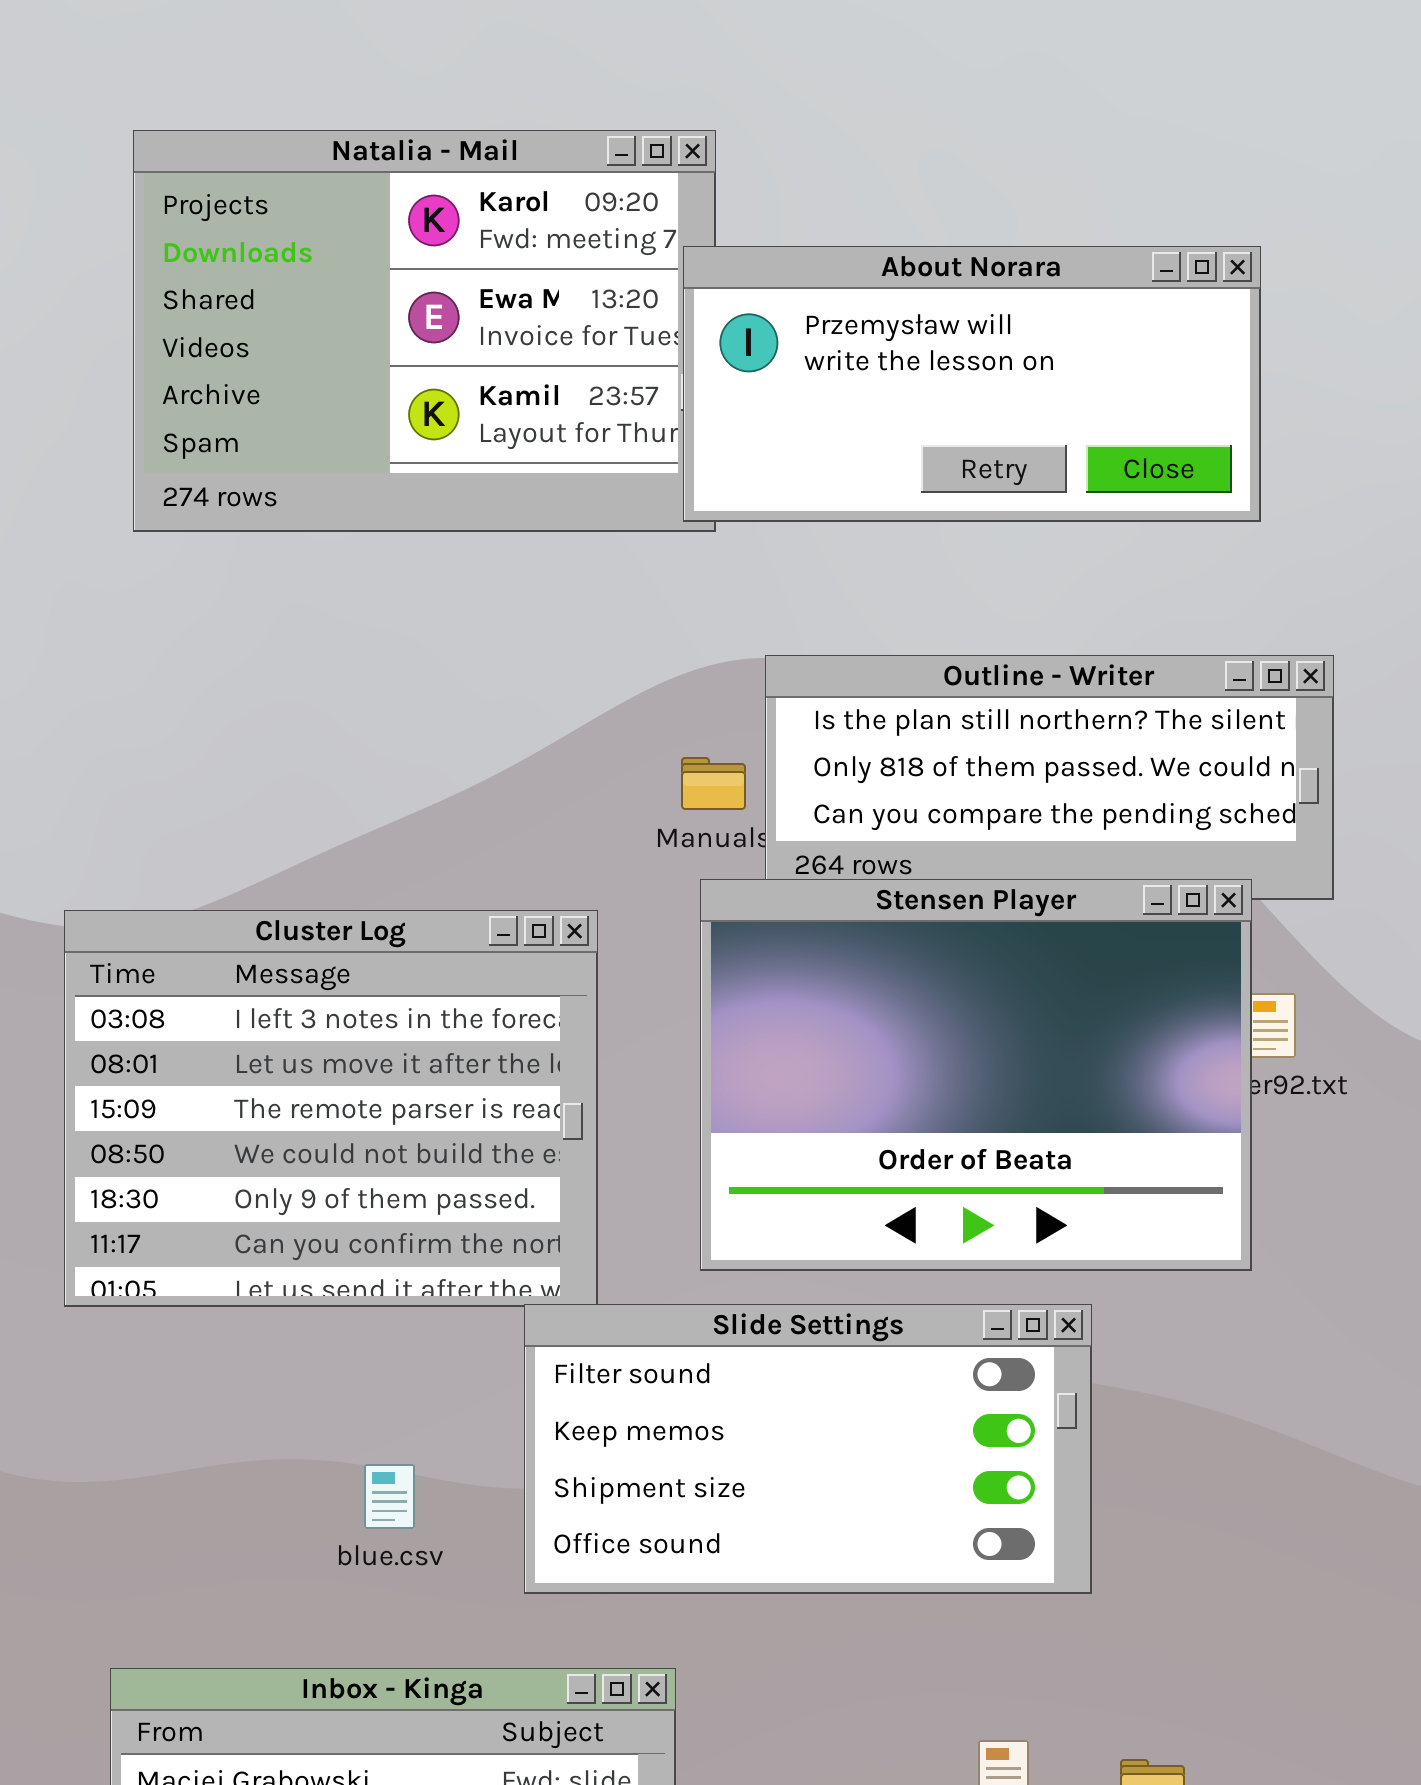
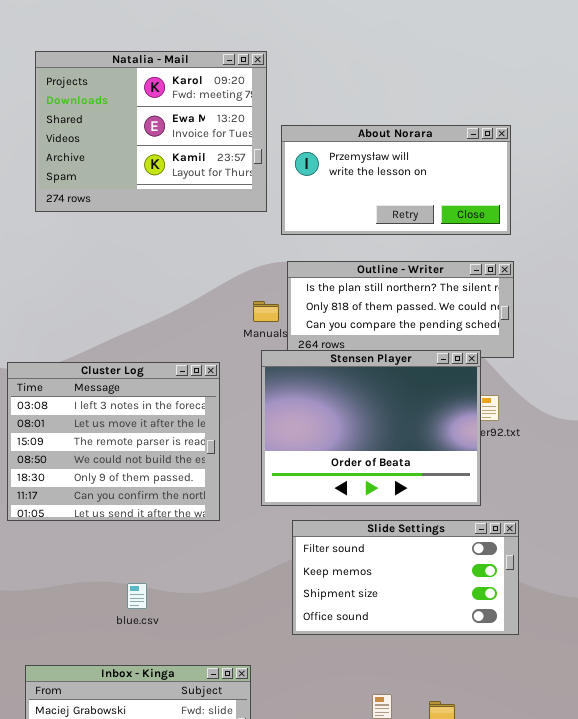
About Norara: [683,246,1261,522] -> [281,125,511,235], moved
Slide Settings: [524,1304,1092,1594] -> [292,520,519,635], moved

